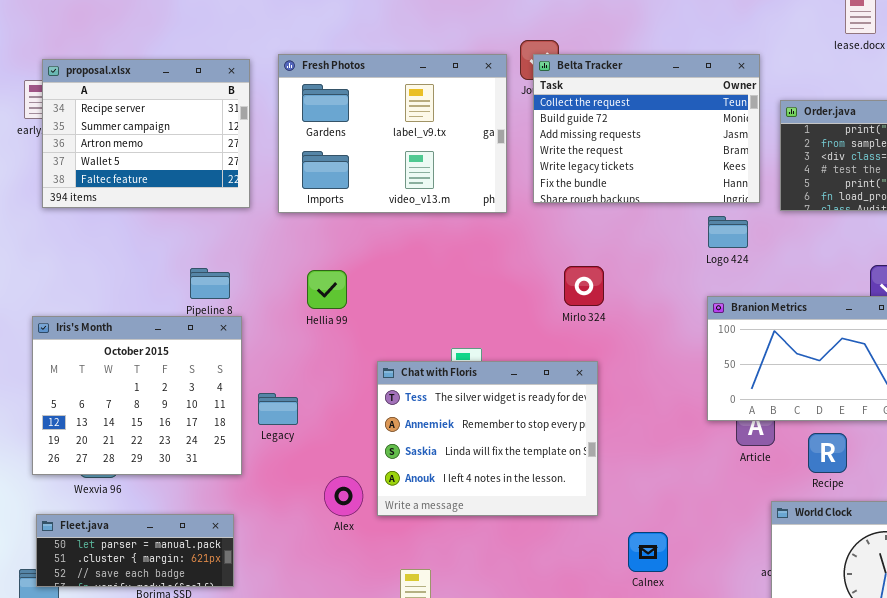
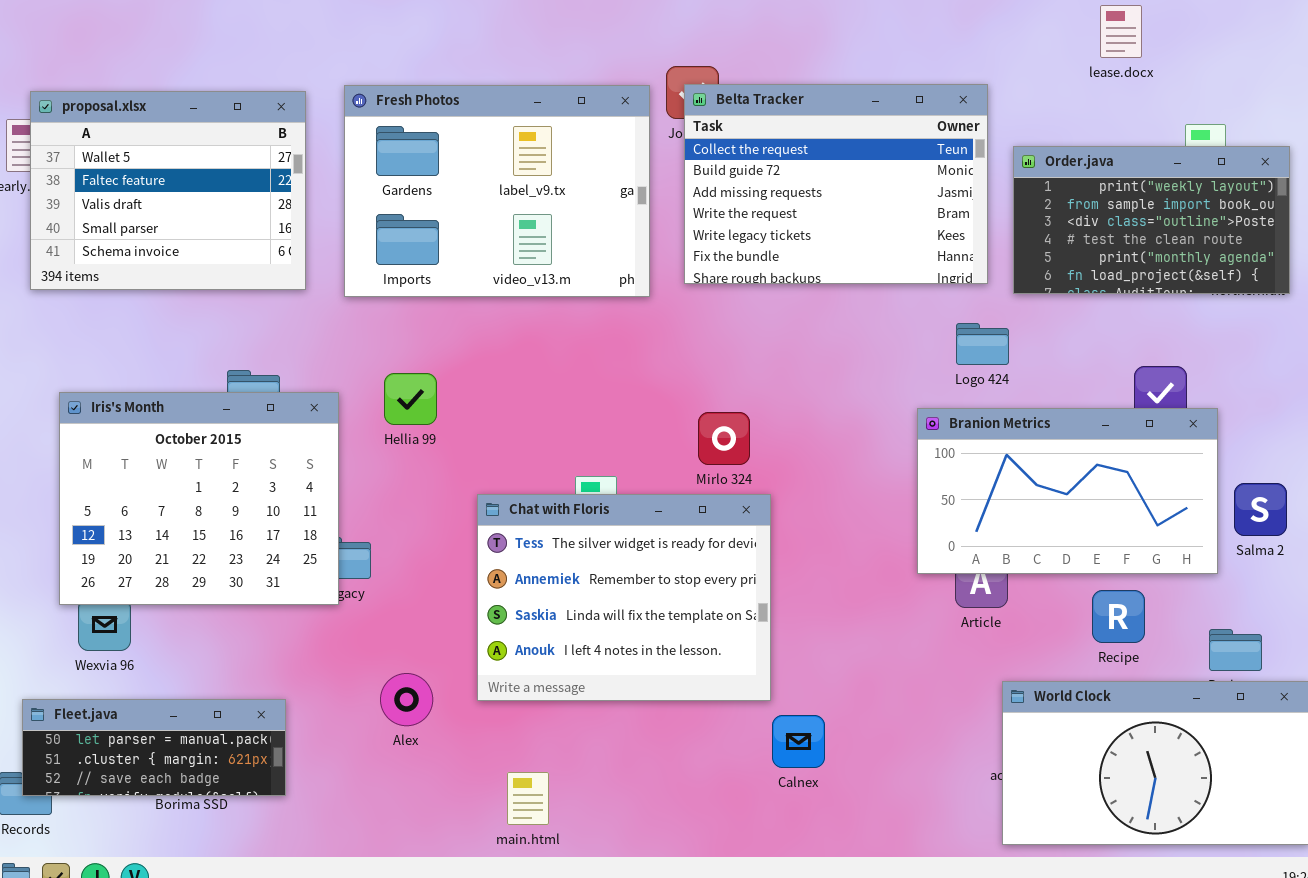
proposal.xlsx: [42,59,250,208] -> [30,91,306,290], scrolled down 3 rows
Logo 424: [708,216,748,248] -> [956,323,1009,365], moved
Mirlo 324: [564,266,604,306] -> [698,412,750,465], moved
Iris's Month: [32,316,242,475] -> [59,392,339,605], moved
Recipe: [808,433,847,473] -> [1092,590,1145,643], moved
Alex: [324,476,363,516] -> [380,673,433,726], moved
Calnex: [628,532,668,572] -> [772,715,825,768], moved

